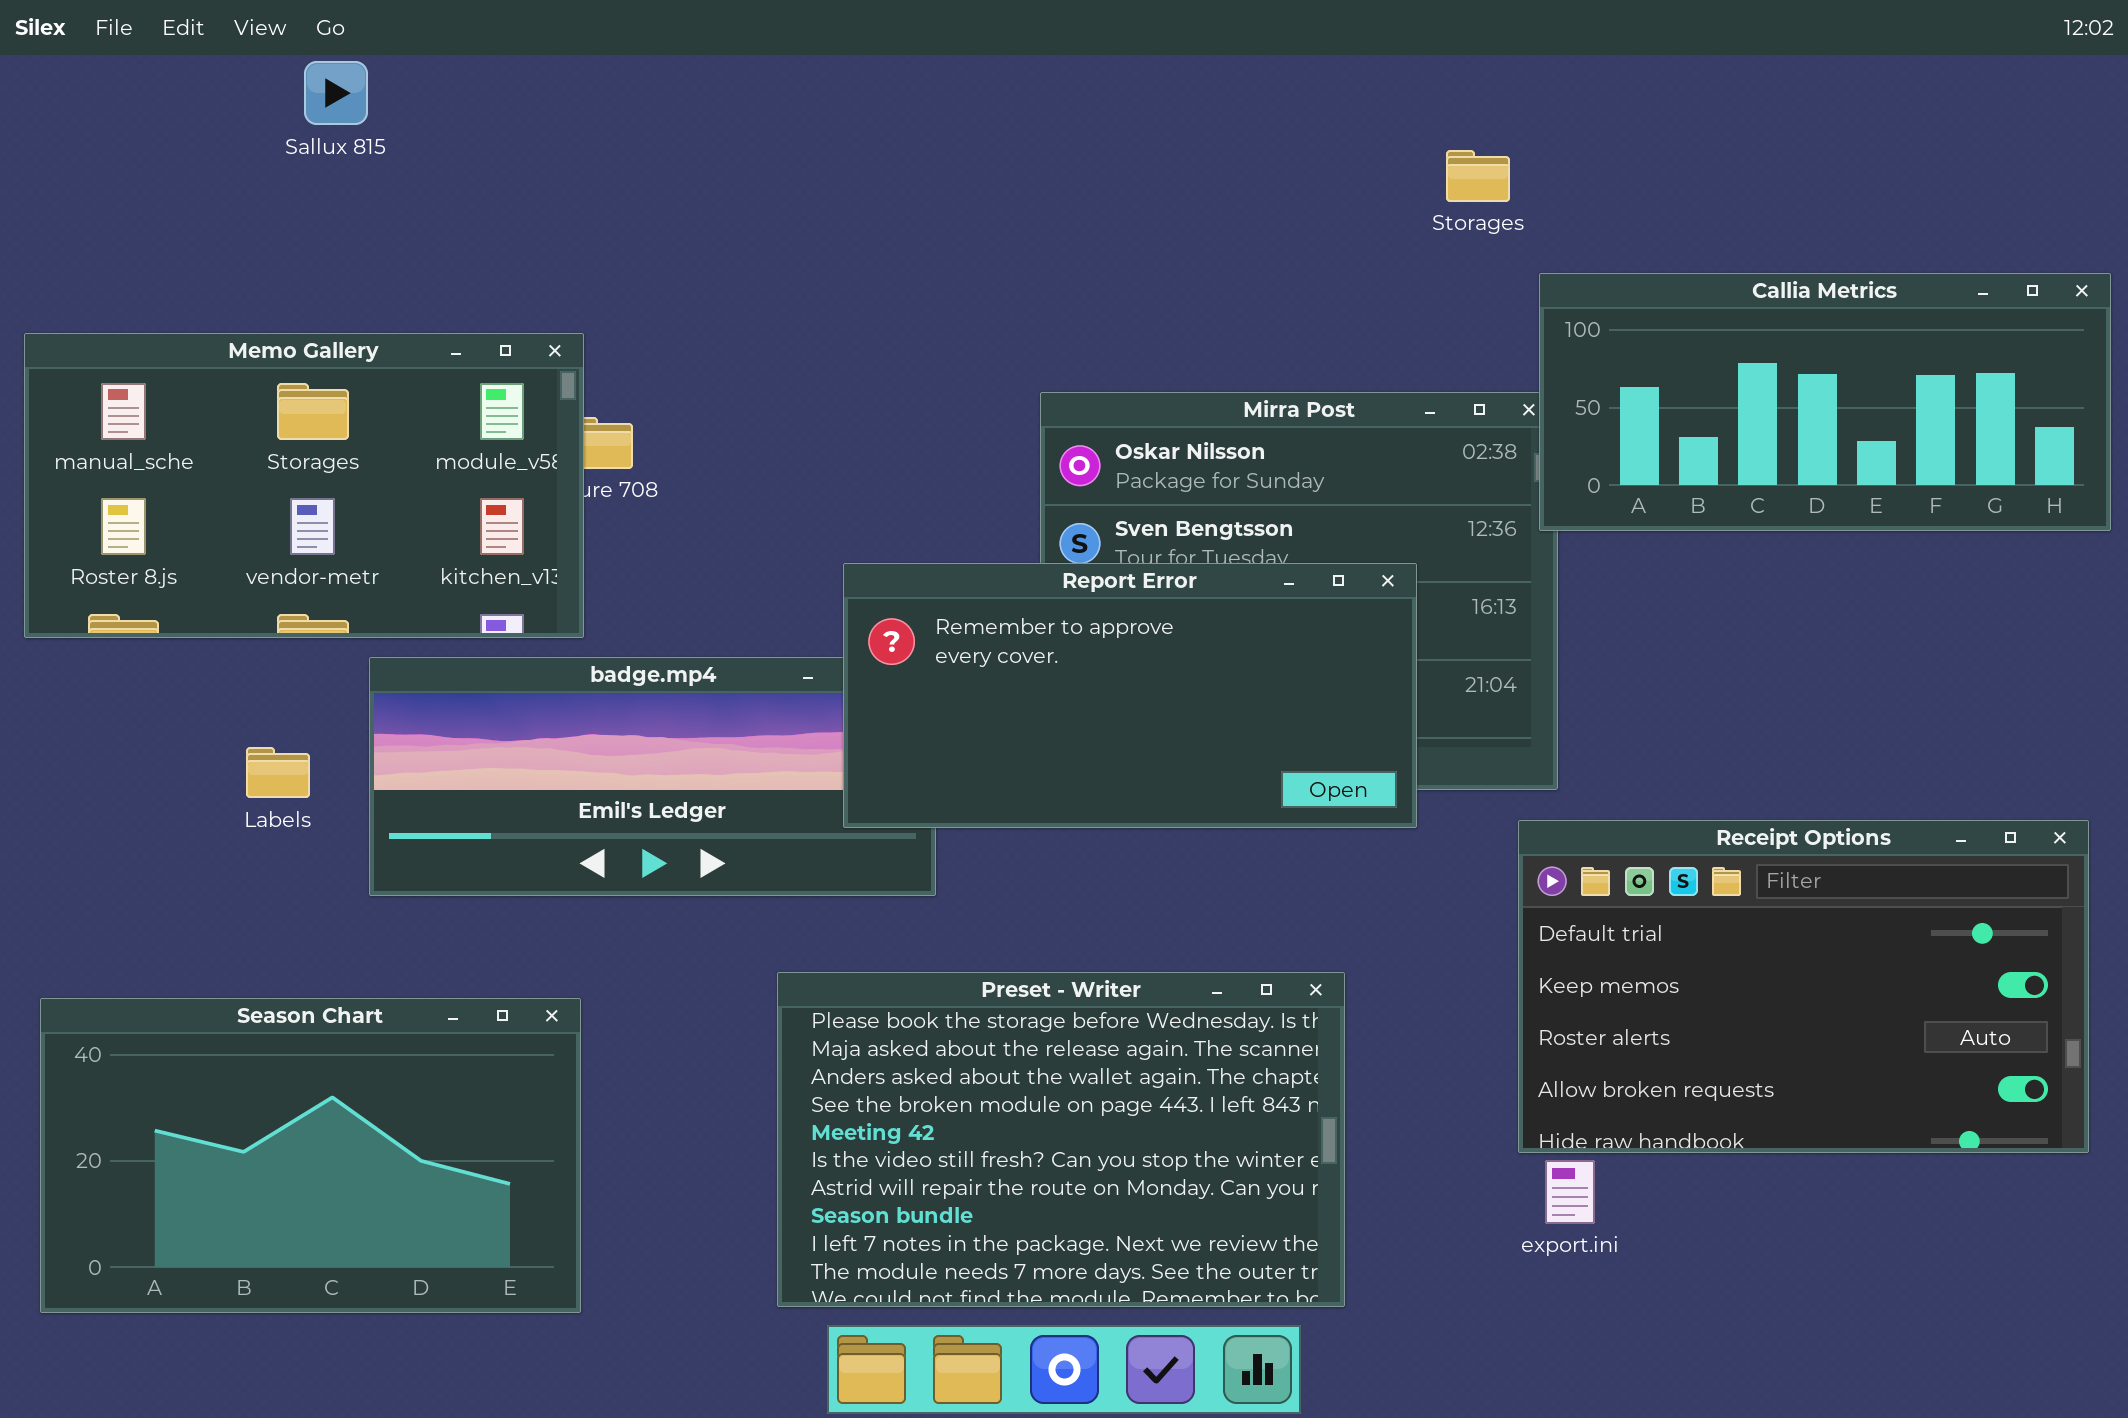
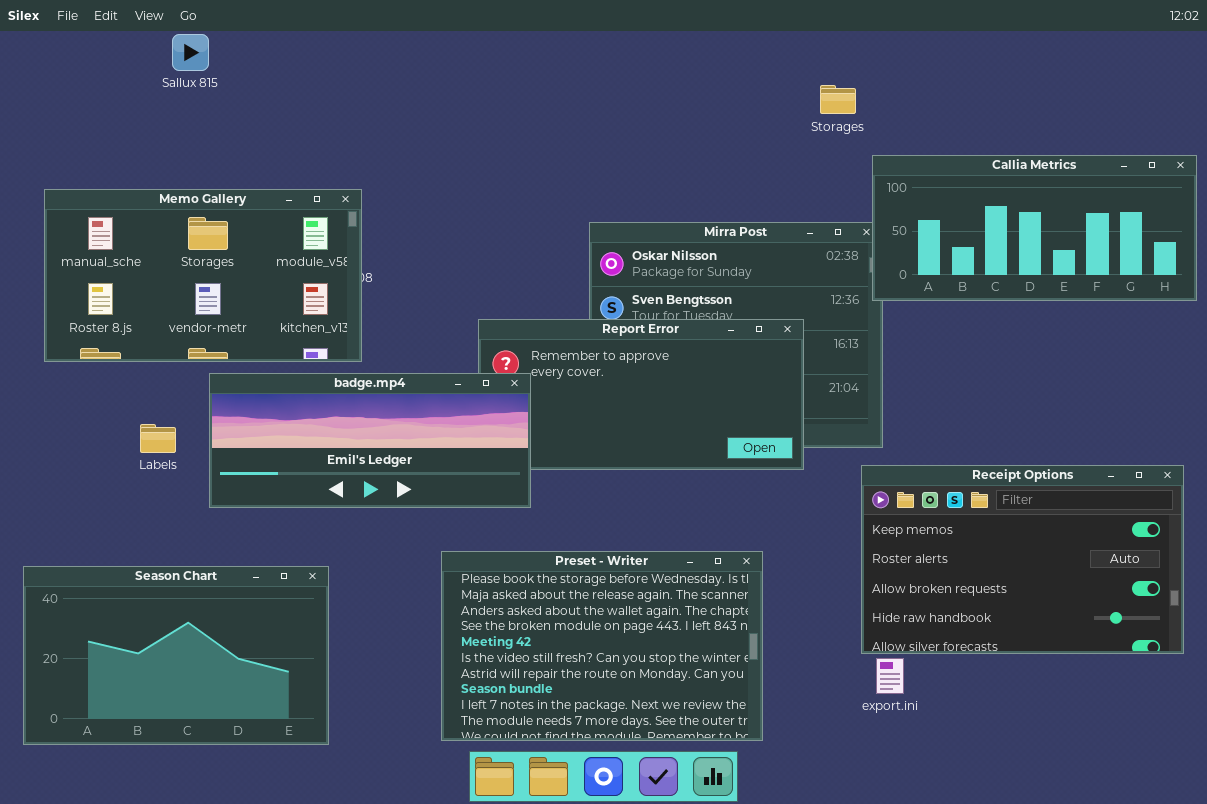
Memo Gallery: [24,333,584,638] -> [44,189,362,362], moved
badge.mp4: [369,657,936,896] -> [209,373,531,508], raised
Receipt Options: [1518,820,2089,1153] -> [861,465,1184,654], scrolled down 1 row

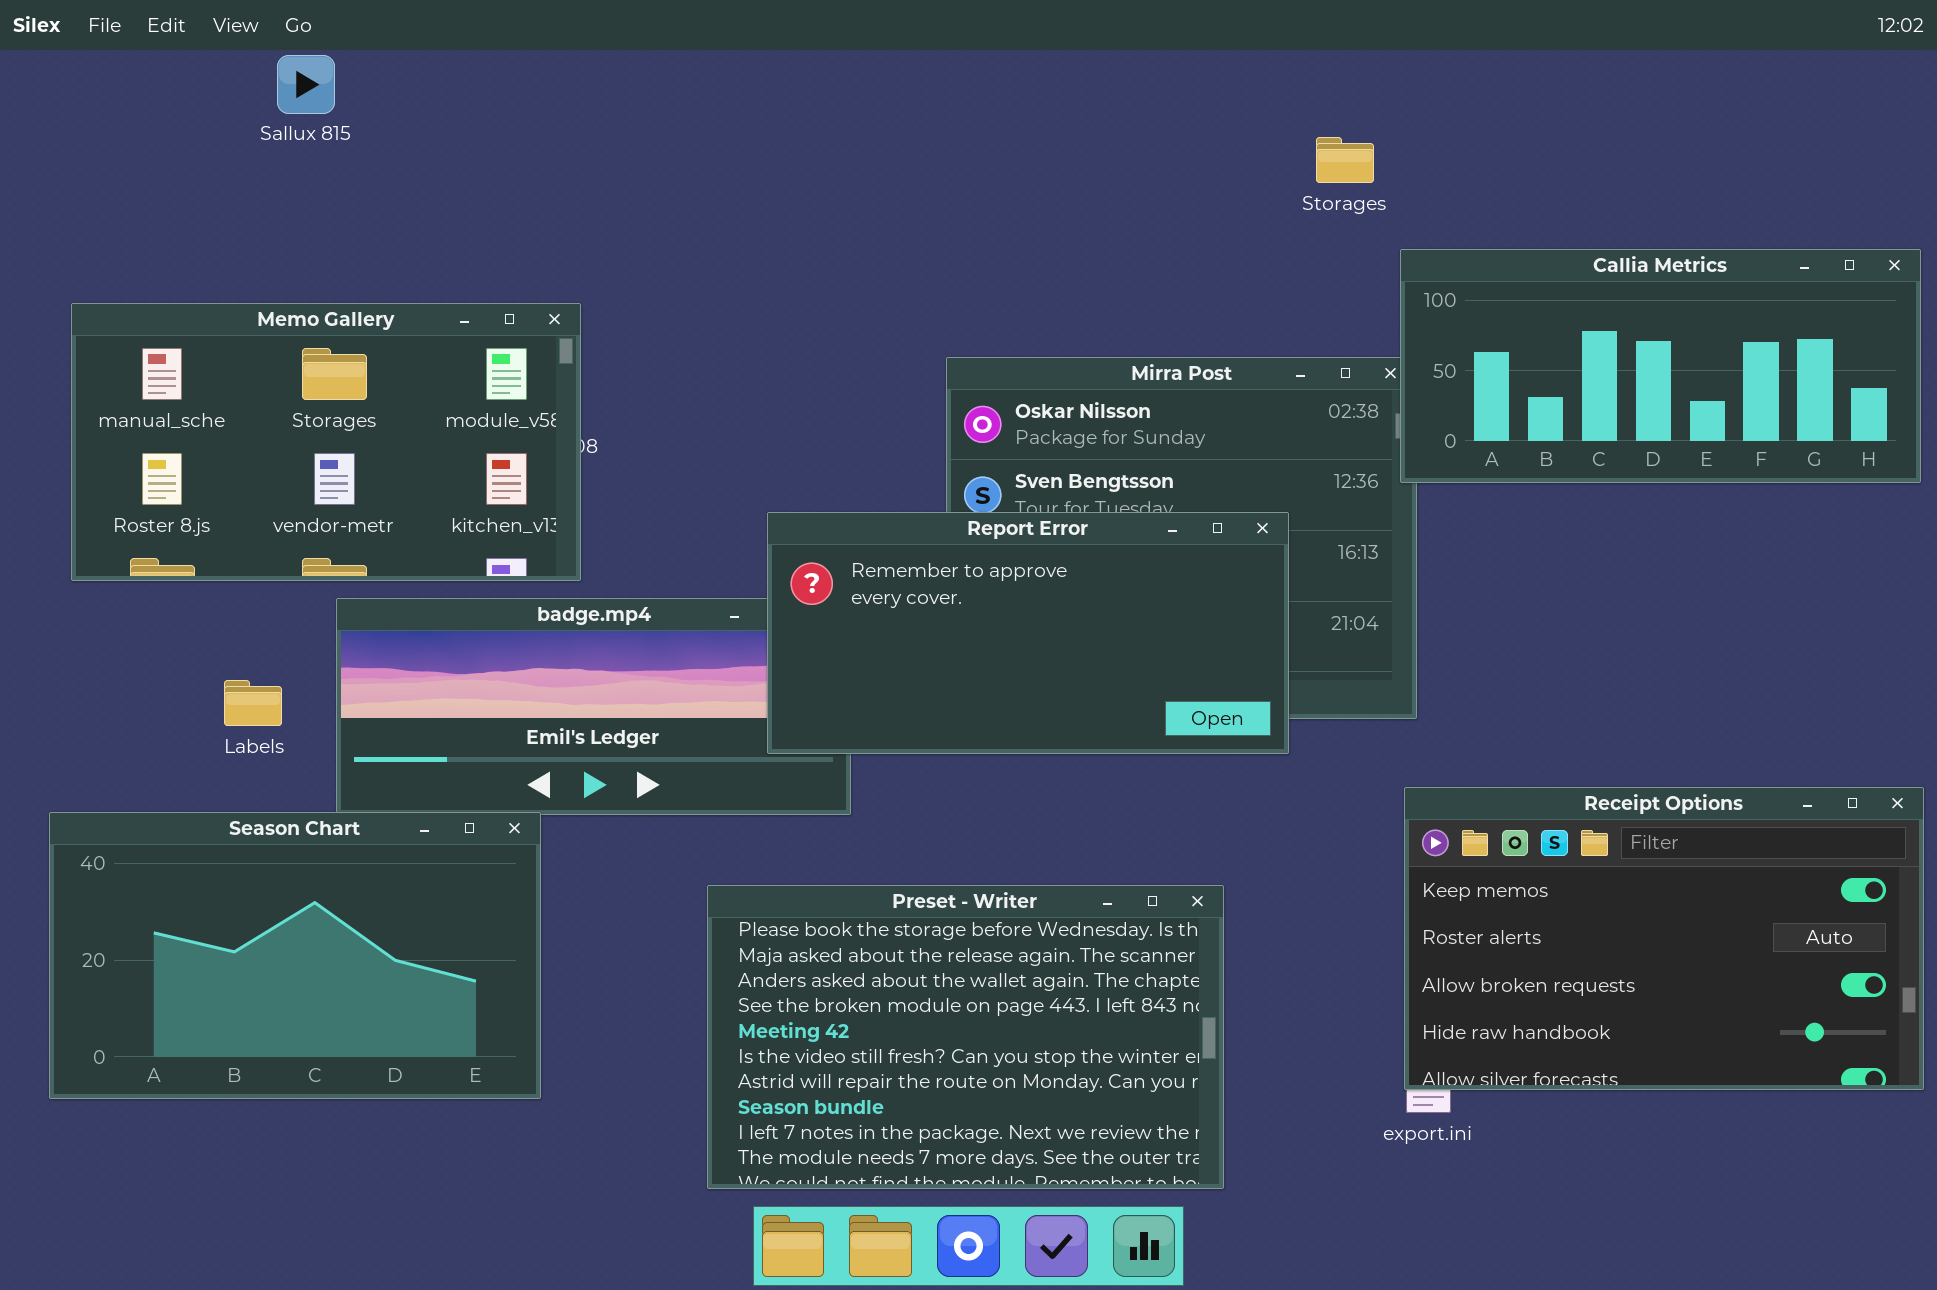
Report Error: [478,319,804,470] -> [767,512,1289,754], raised
Receipt Options: [861,465,1184,654] -> [1404,787,1924,1090], moved
Season Chart: [23,566,329,745] -> [49,812,541,1099], moved

